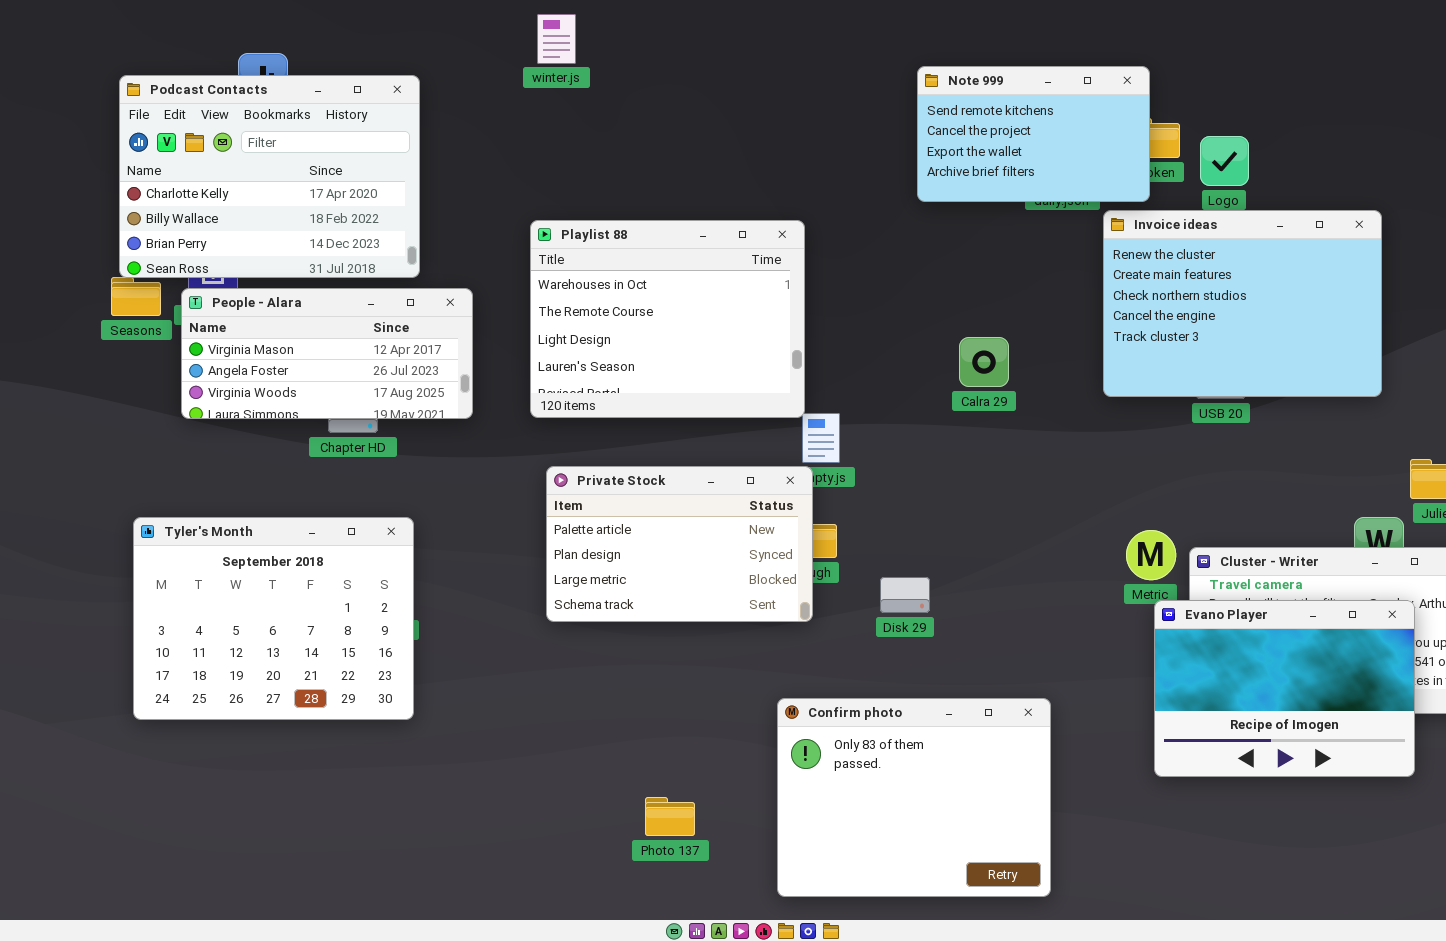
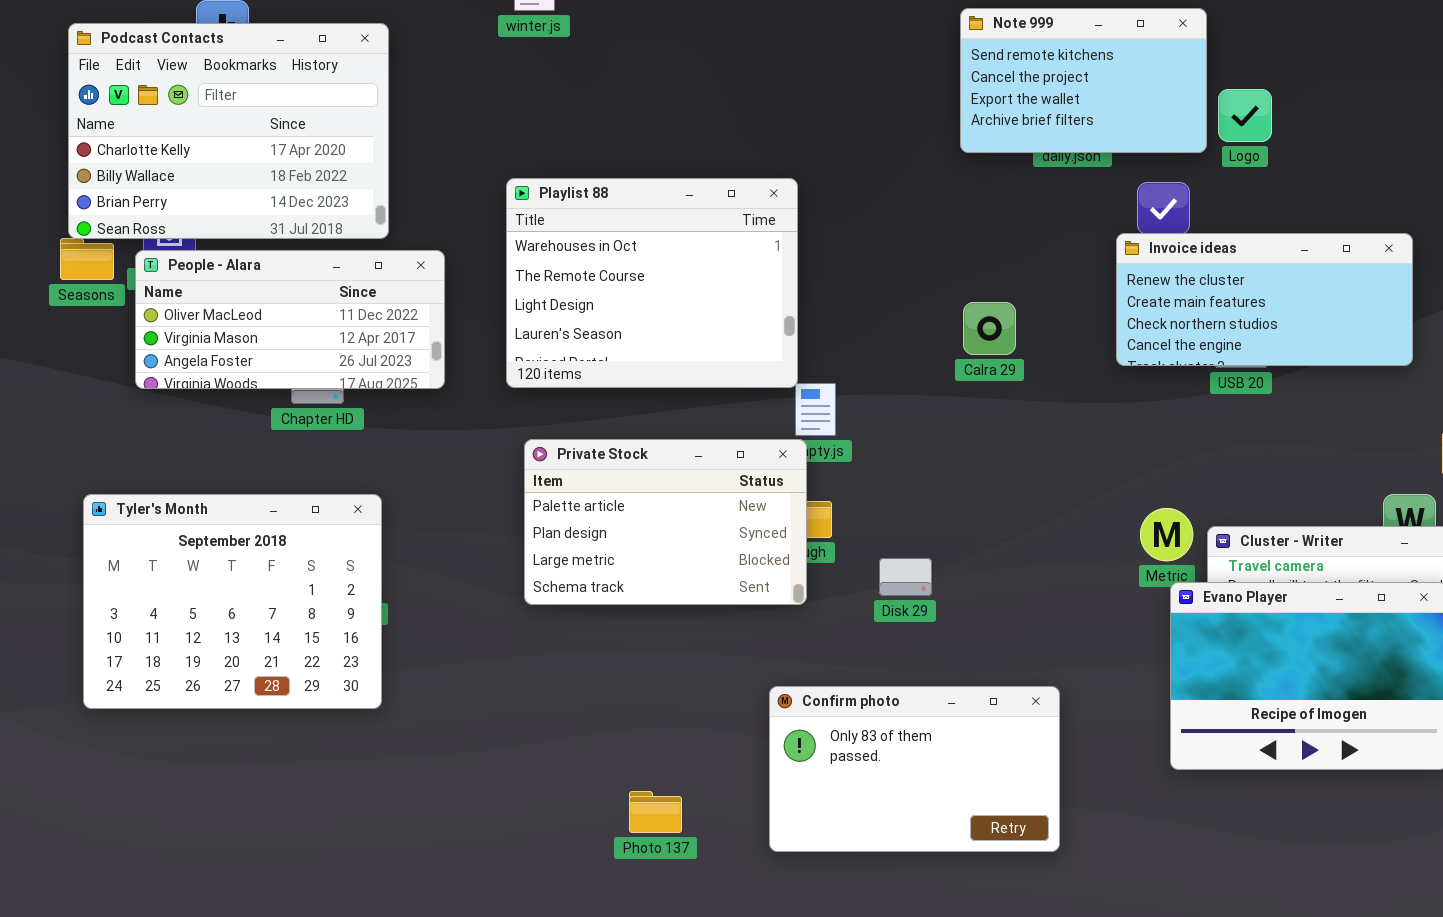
Note 999: [917,66,1150,202] -> [960,8,1207,153], moved
Invoice ideas: [1103,210,1382,397] -> [1116,233,1413,366], resized
People - Alara: [181,288,473,419] -> [135,250,445,389], scrolled up 1 row
Confirm photo: [777,698,1051,897] -> [769,686,1060,852], resized

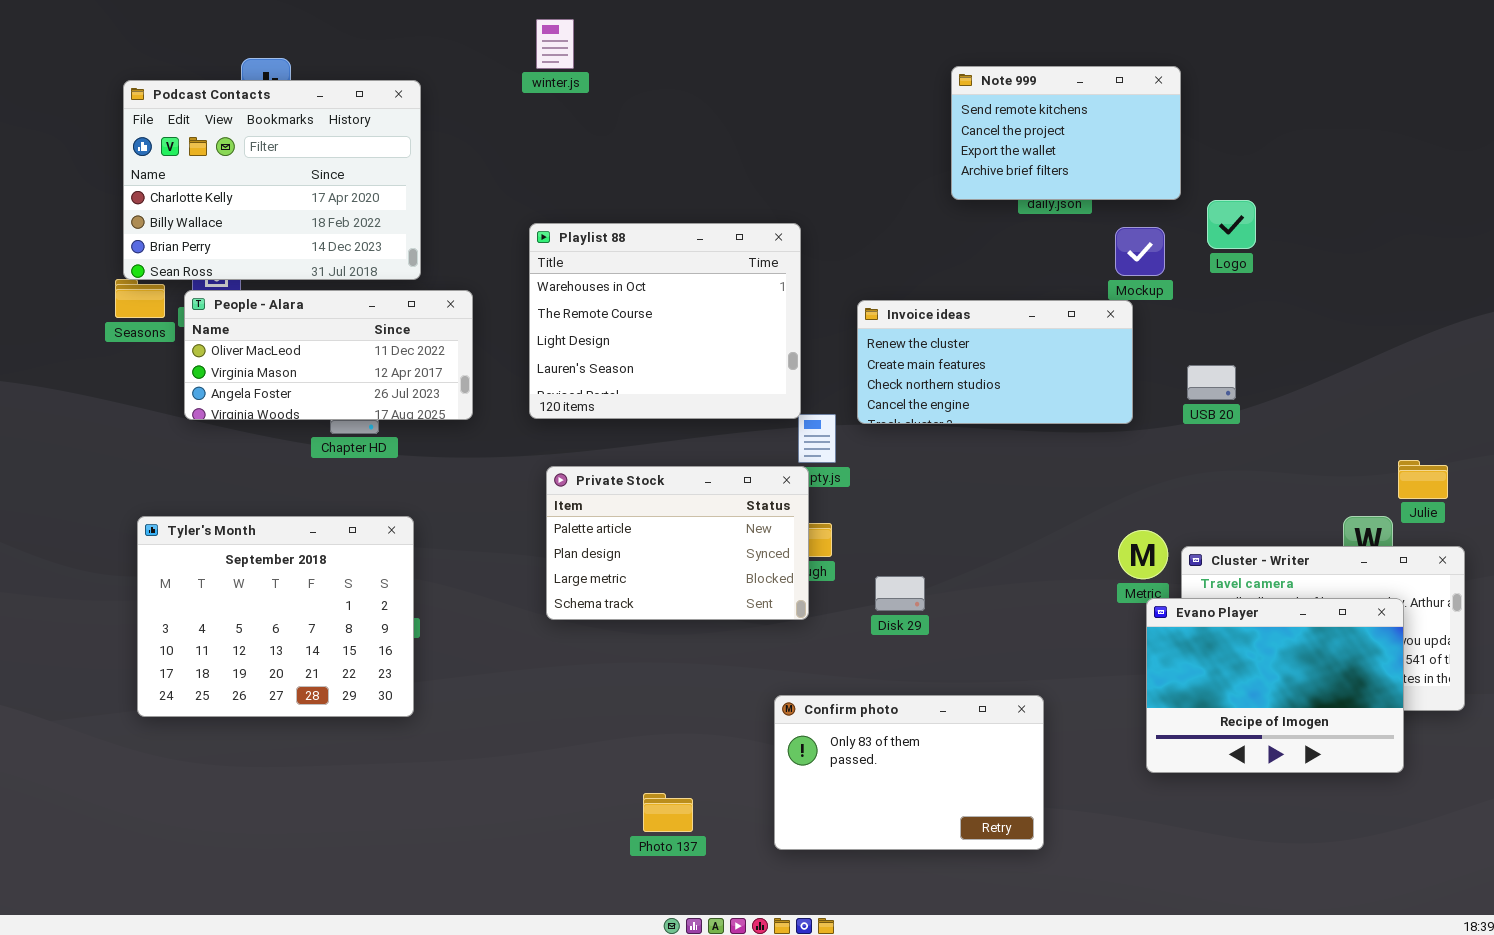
Logo: [1218,89,1272,142] -> [1207,200,1256,249], moved
Invoice ideas: [1116,233,1413,366] -> [857,300,1133,424], moved

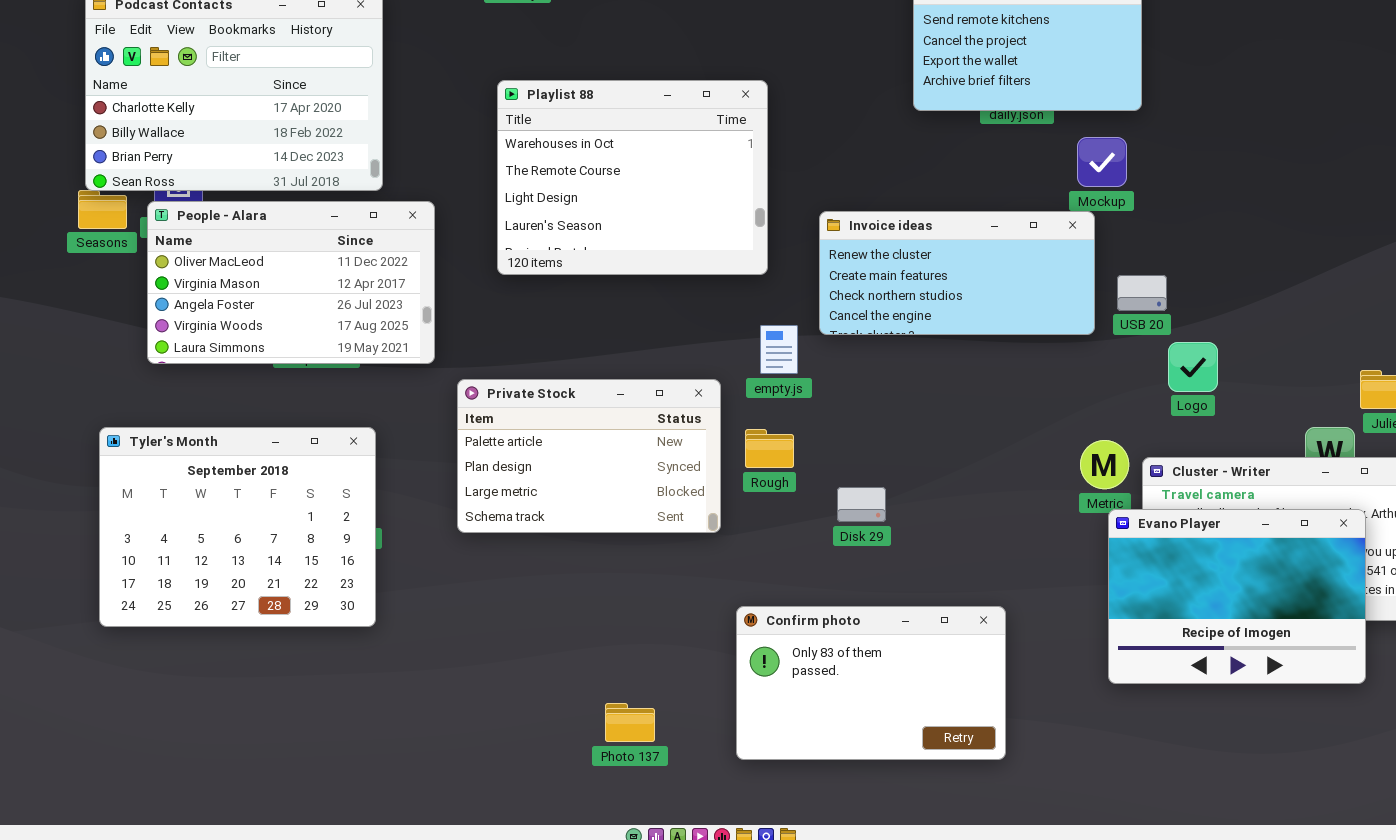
Logo: [1207,200,1256,249] -> [1168,342,1218,392], moved
Playlist 88: [529,223,801,419] -> [497,80,768,275], moved
People - Alara: [184,290,473,420] -> [147,201,435,364], resized
USB 20: [1187,365,1236,400] -> [1117,275,1167,311], moved
Private Stock: [546,466,809,620] -> [457,379,721,533], moved

